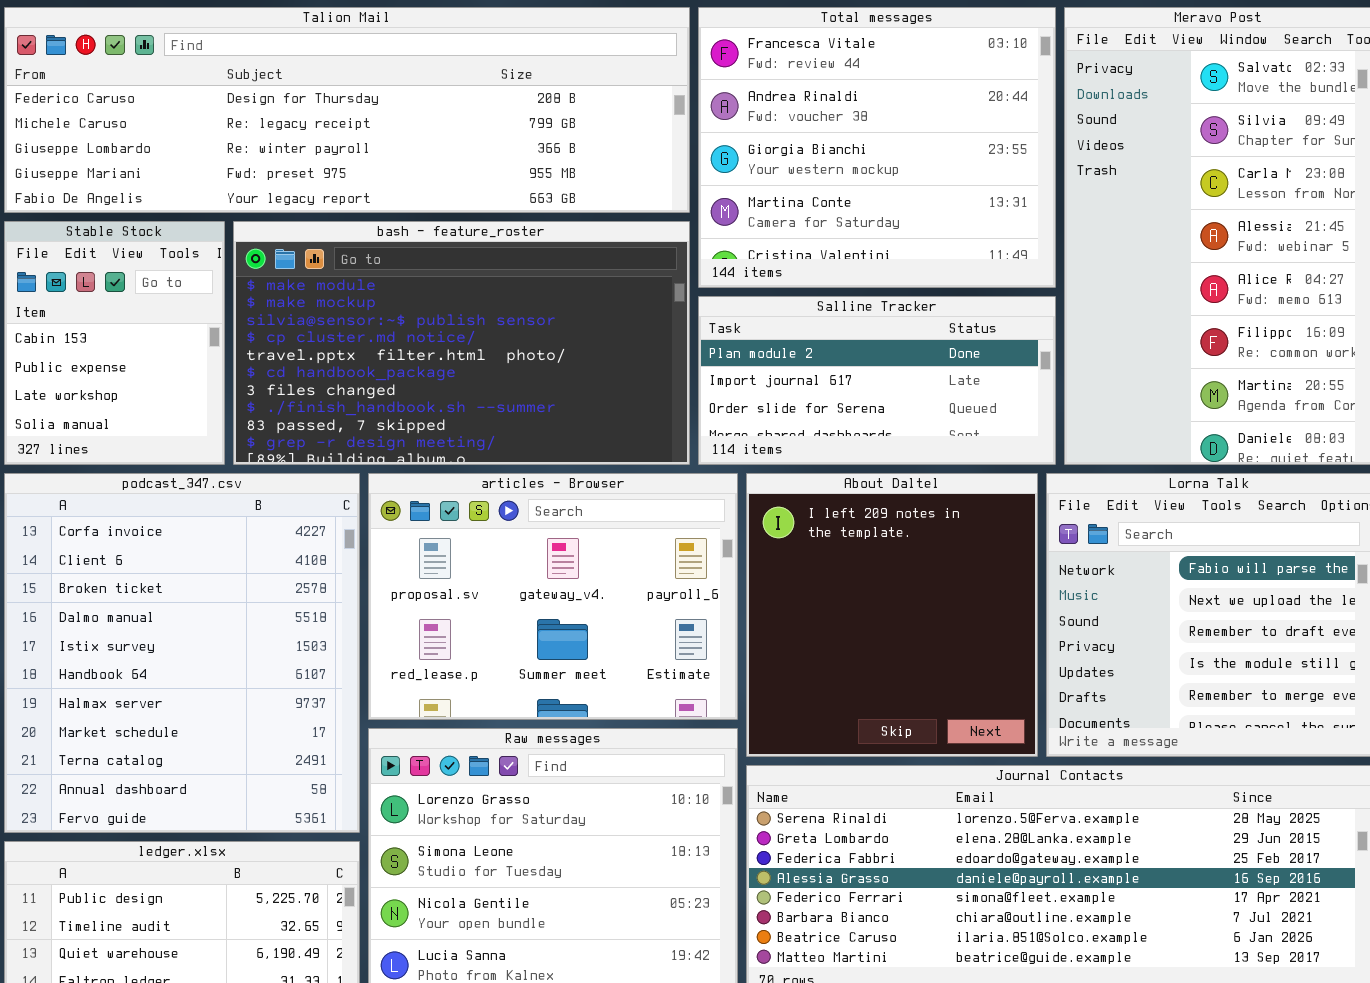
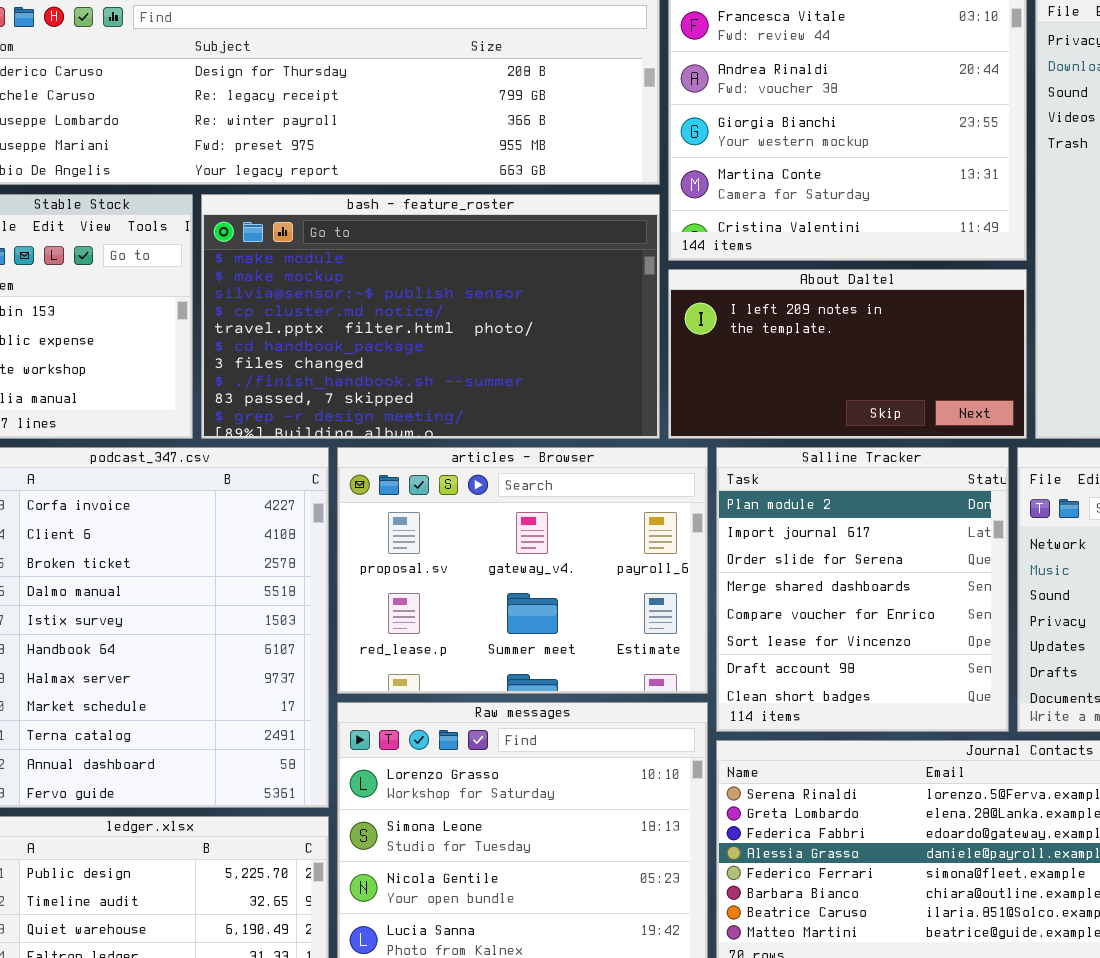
Salline Tracker: [698,296,1056,465] -> [716,447,1009,732], moved, resized
About Daltel: [746,473,1038,757] -> [668,269,1027,439], moved, resized

